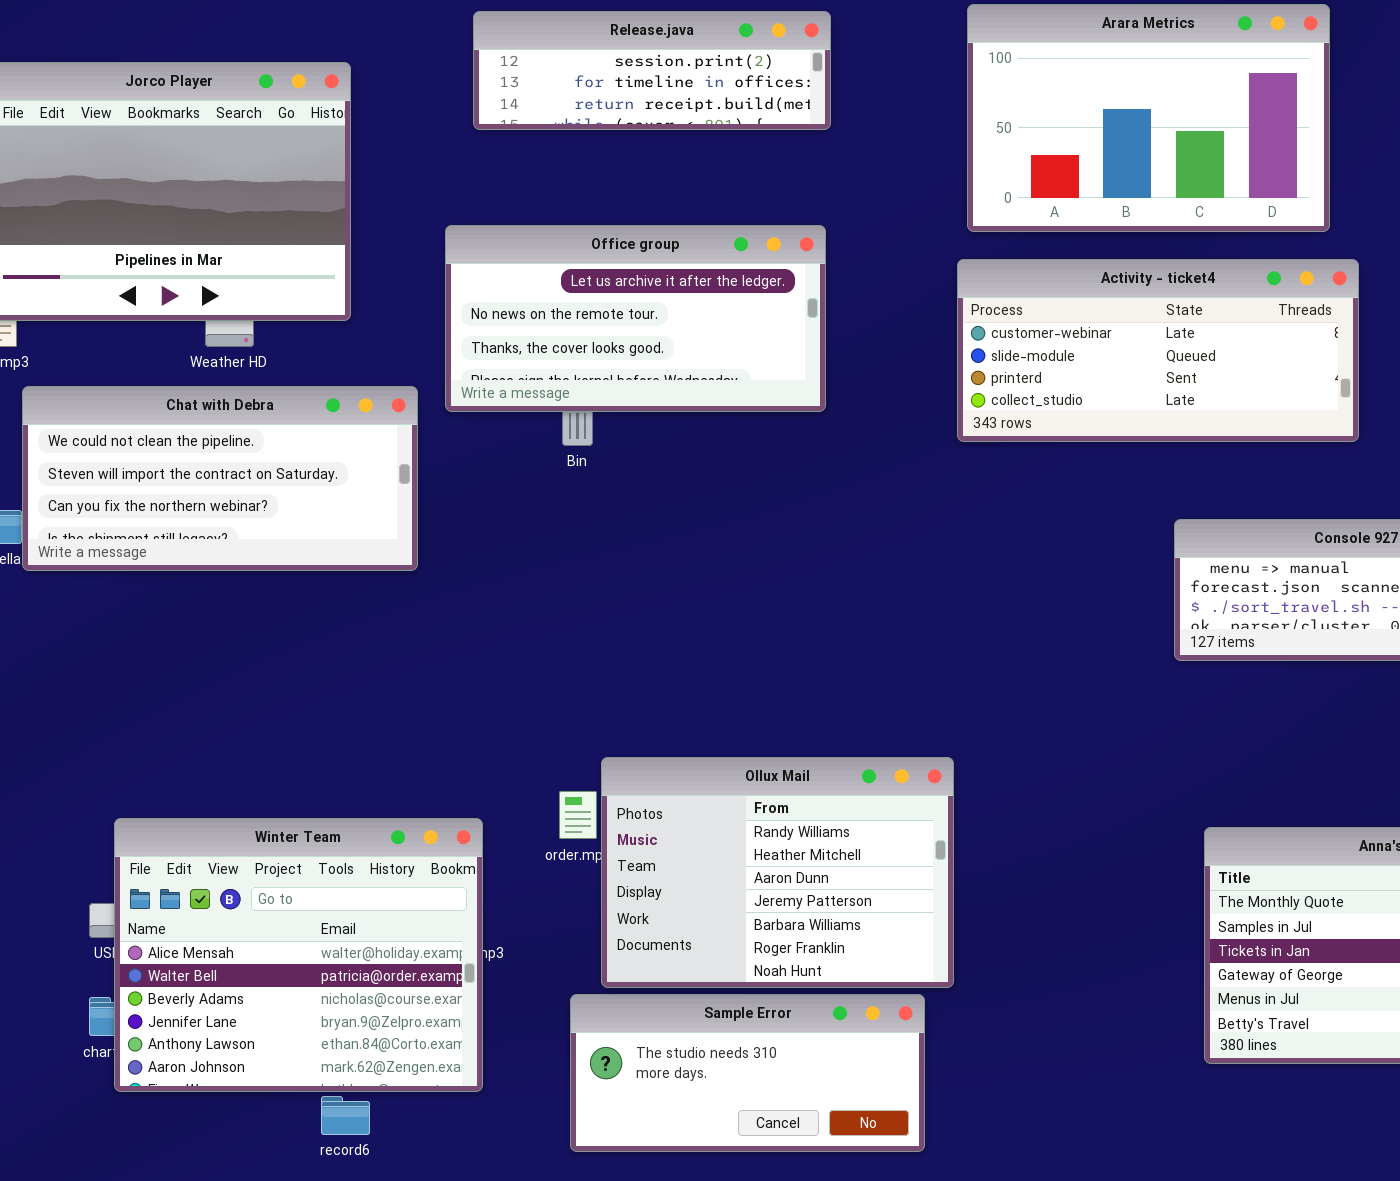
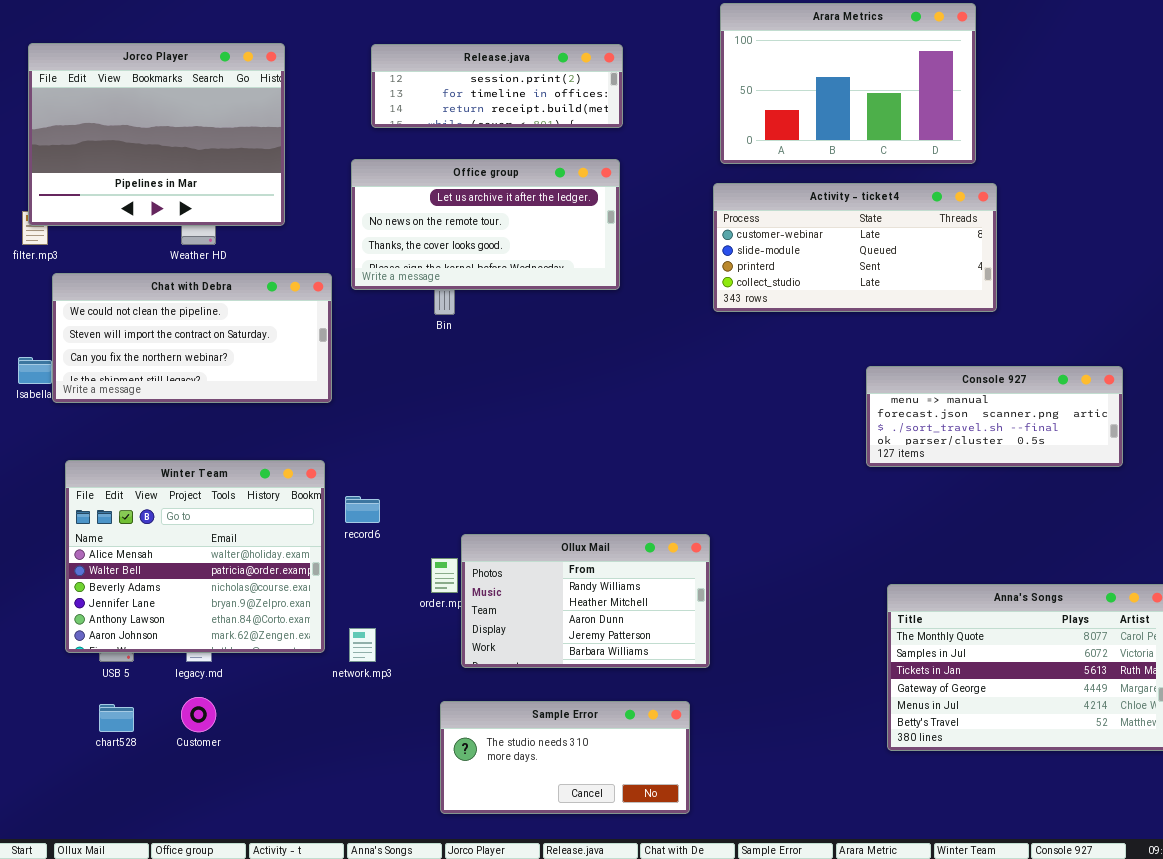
Release.java: [473,11,831,130] -> [371,44,623,128], moved
Ollux Mail: [601,757,954,988] -> [461,534,710,668], resized
Winter Team: [114,818,483,1092] -> [65,460,325,653], moved
record6: [321,1096,370,1135] -> [345,496,380,523], moved

